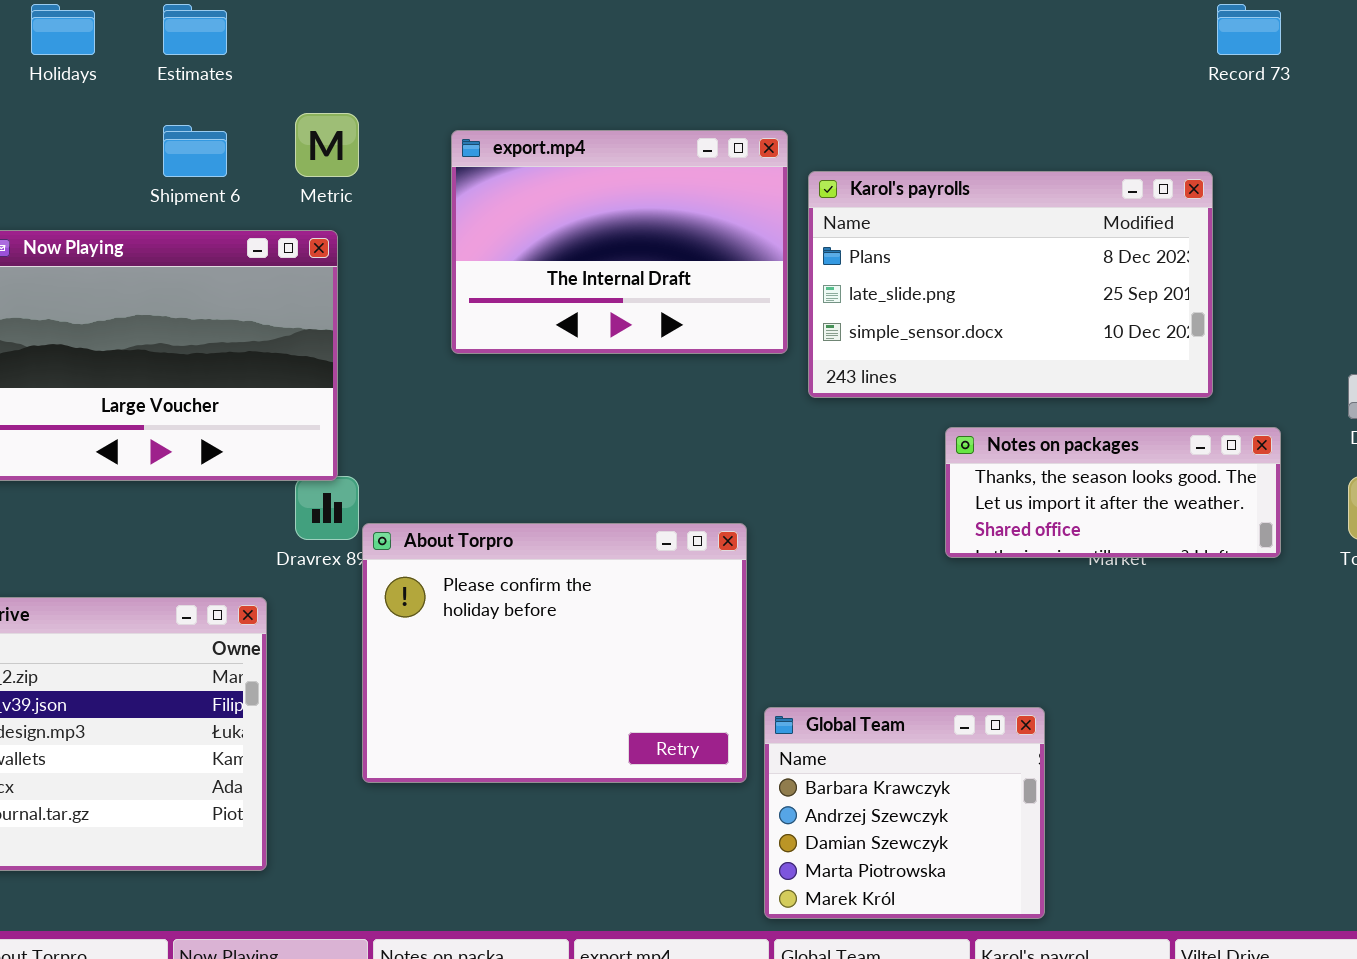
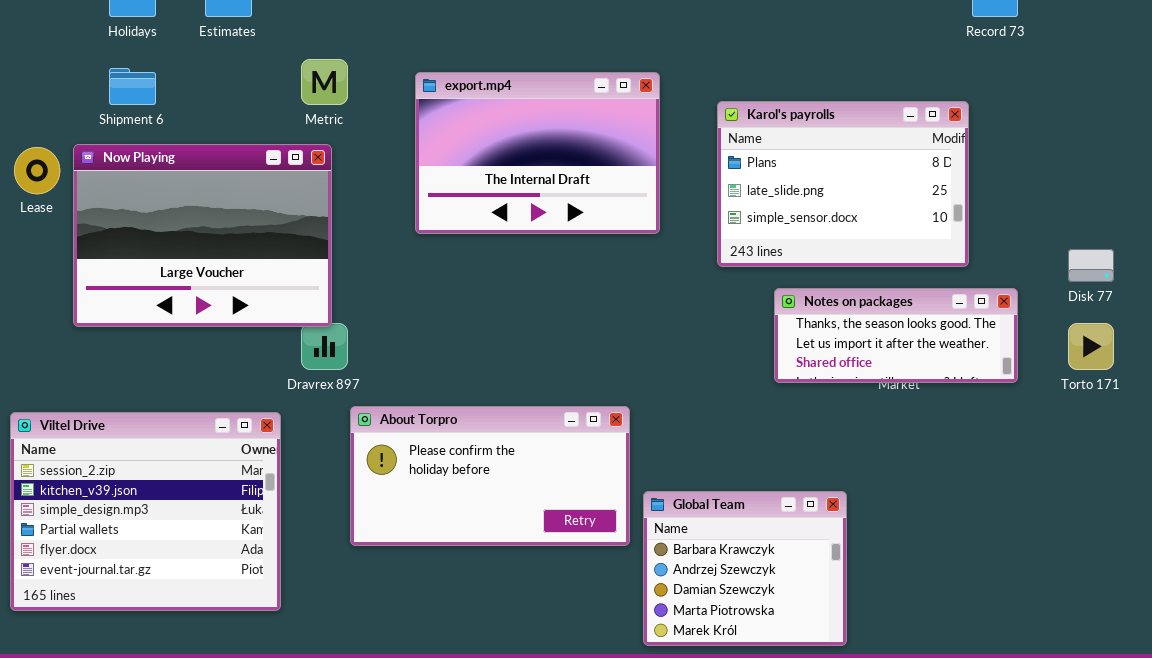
Shipment 6: [163,125,227,177] -> [109,68,156,105], moved
Karol's payrolls: [808,171,1213,398] -> [717,101,969,267], resized
About Torpro: [362,523,747,783] -> [350,406,630,546], resized

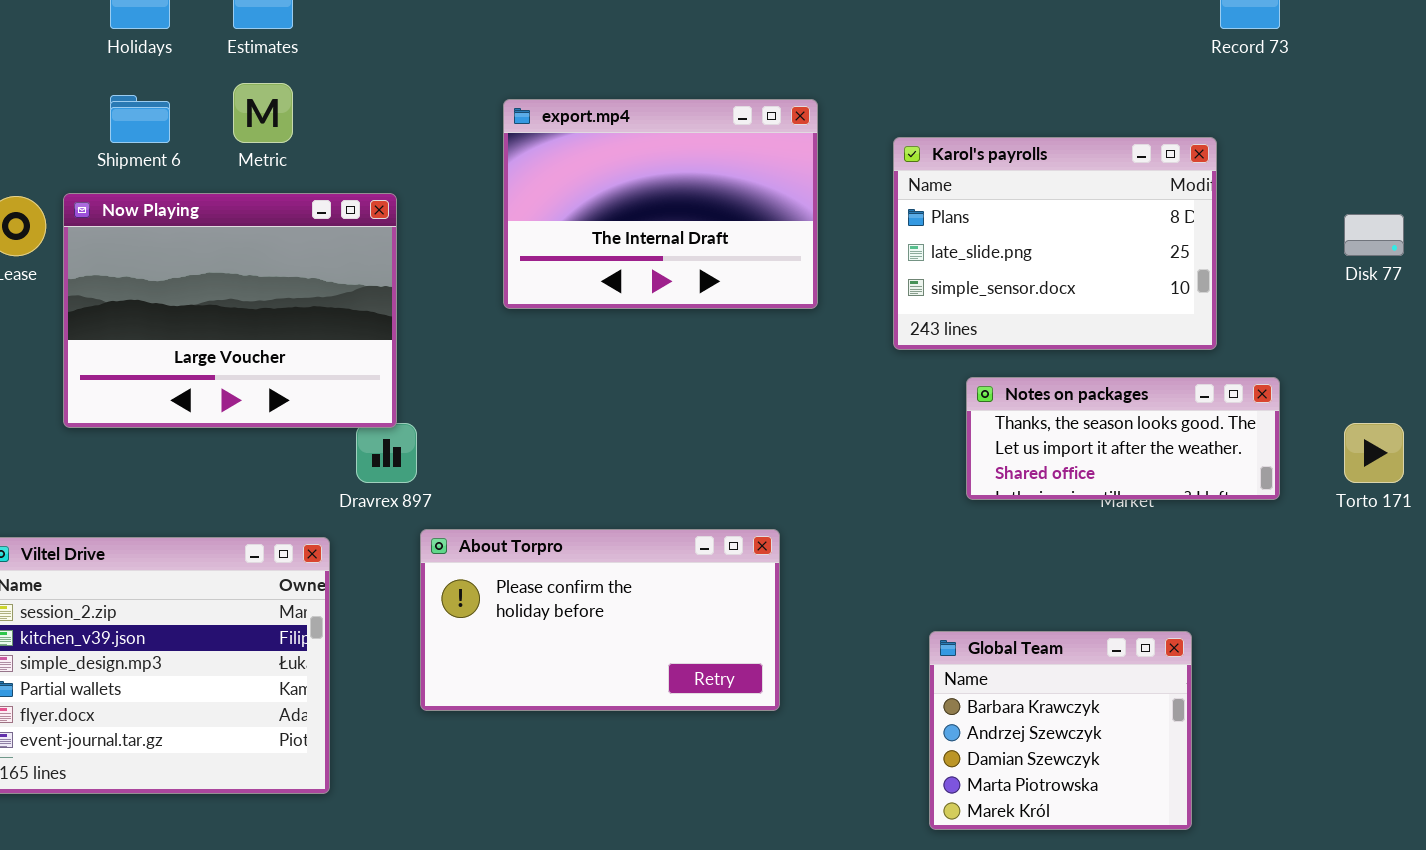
Metric: [301,59,348,105] -> [233,83,293,143], moved
Disk 77: [1068,249,1114,282] -> [1344,214,1404,256], moved
Global Team: [643,491,847,646] -> [929,631,1192,830], moved

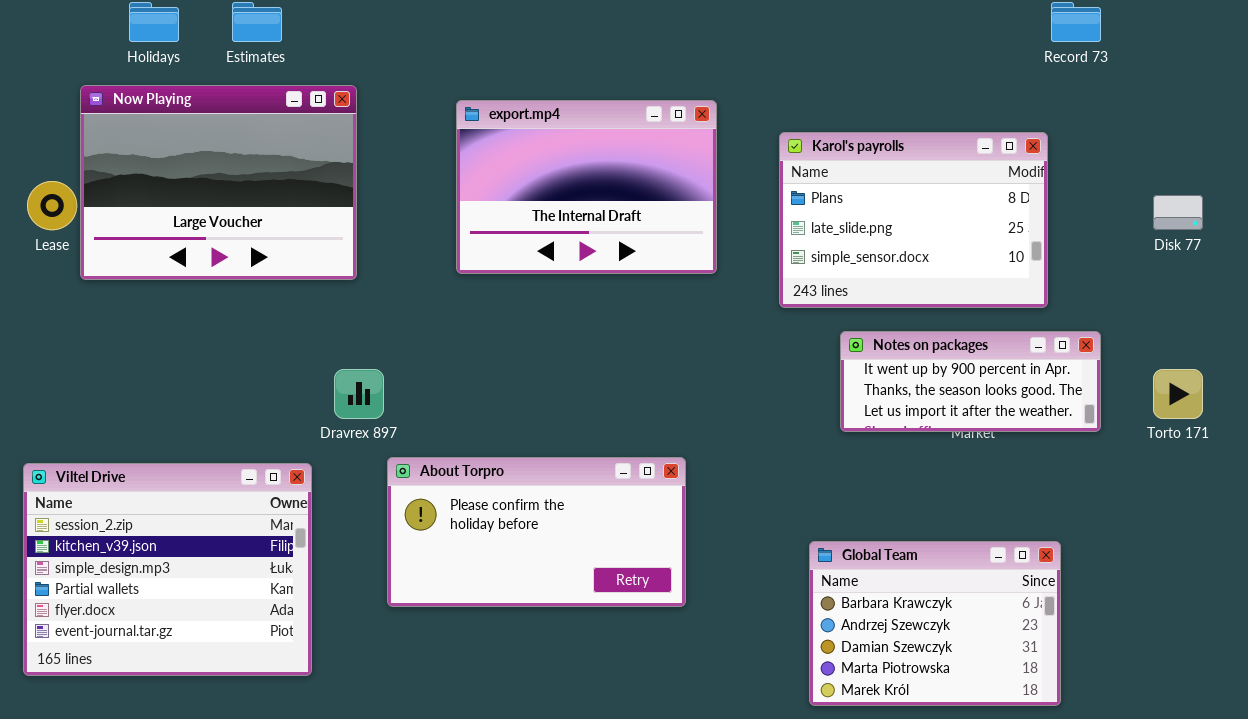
Now Playing: [63,193,397,428] -> [80,85,357,280], moved
Notes on packages: [966,377,1280,500] -> [840,331,1101,432], scrolled up 1 row
Global Team: [929,631,1192,830] -> [809,541,1061,706], resized

